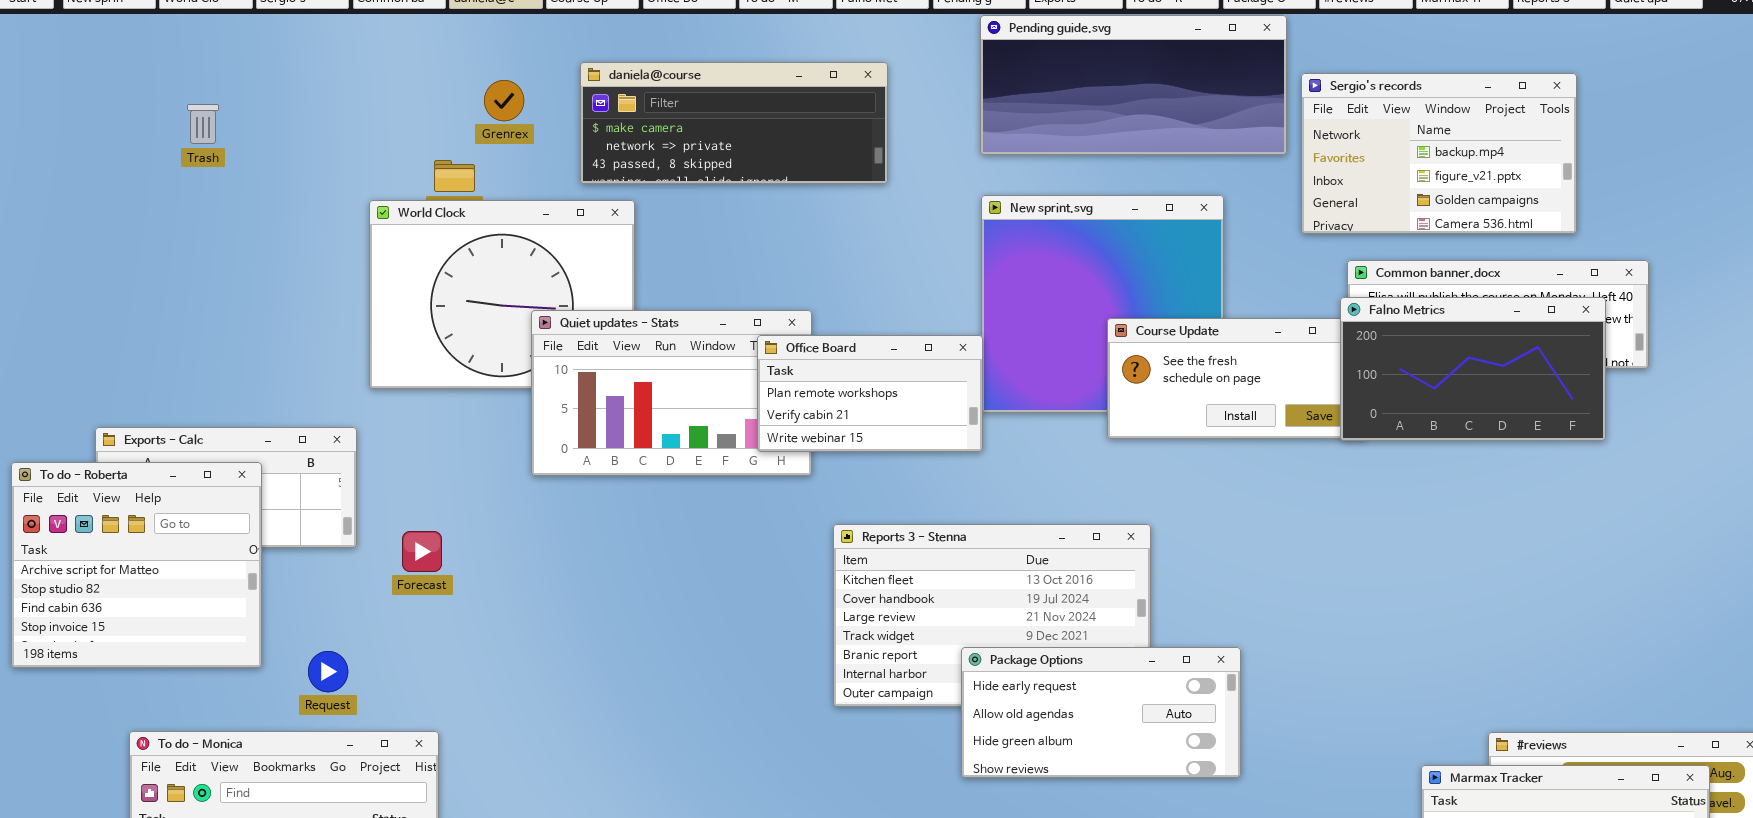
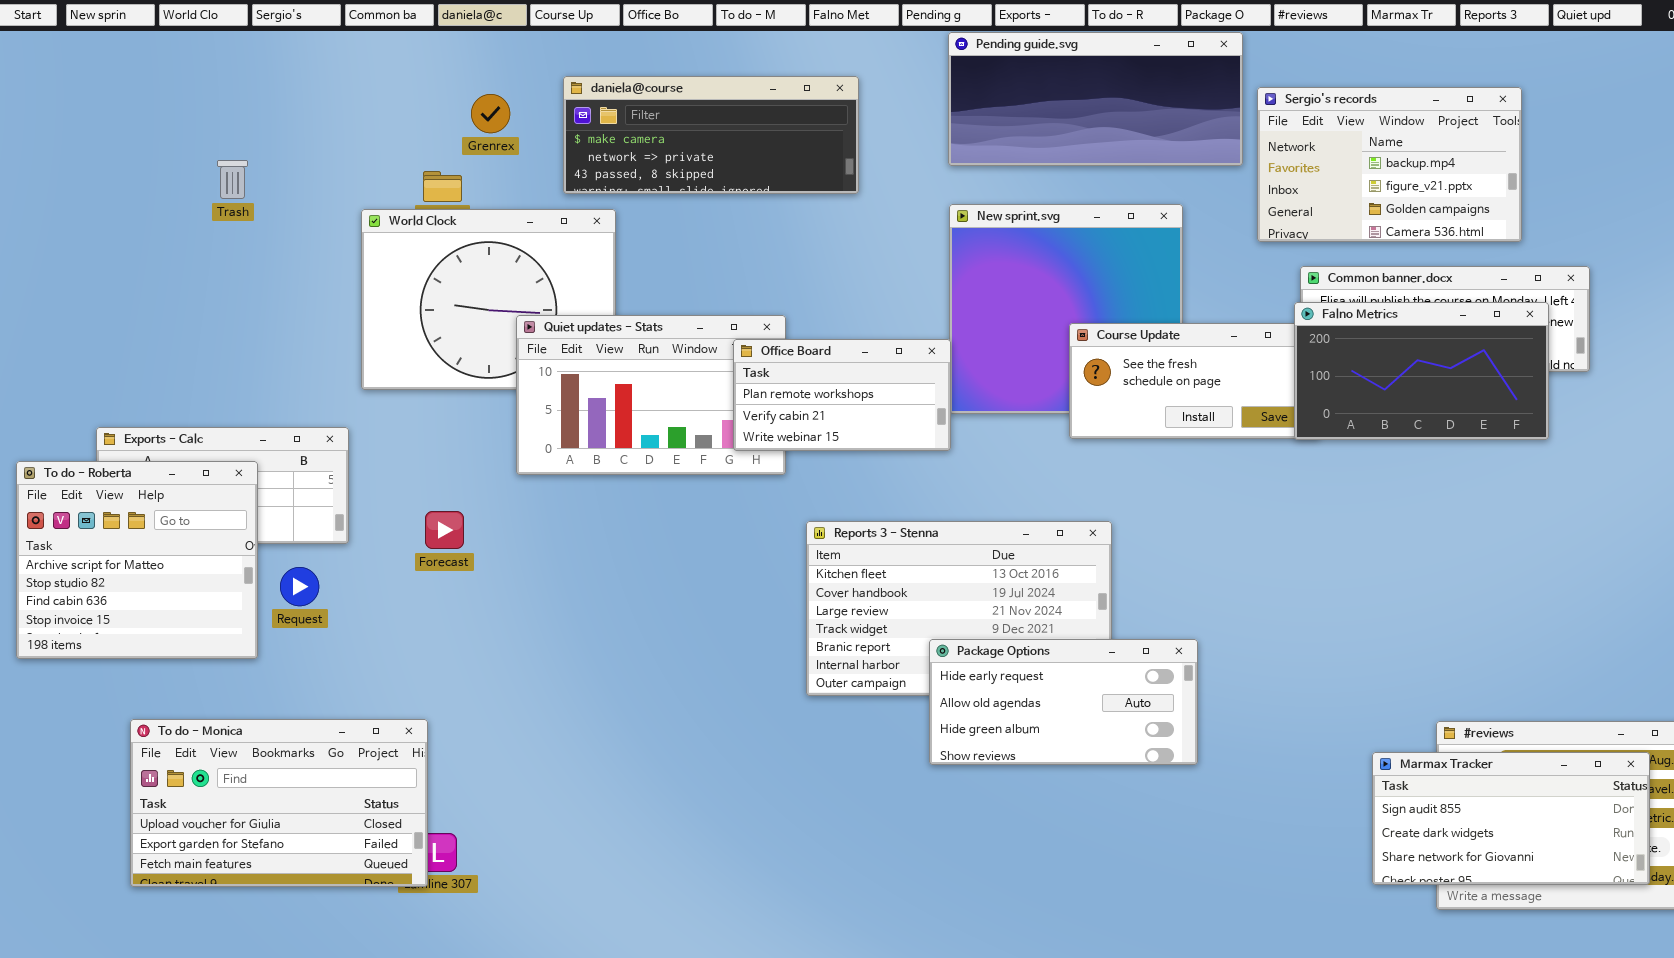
Trash: [187,104,219,144] -> [217,160,248,199], moved
Forecast: [402,531,442,572] -> [425,511,464,549], moved
Request: [308,651,348,692] -> [280,567,319,606], moved

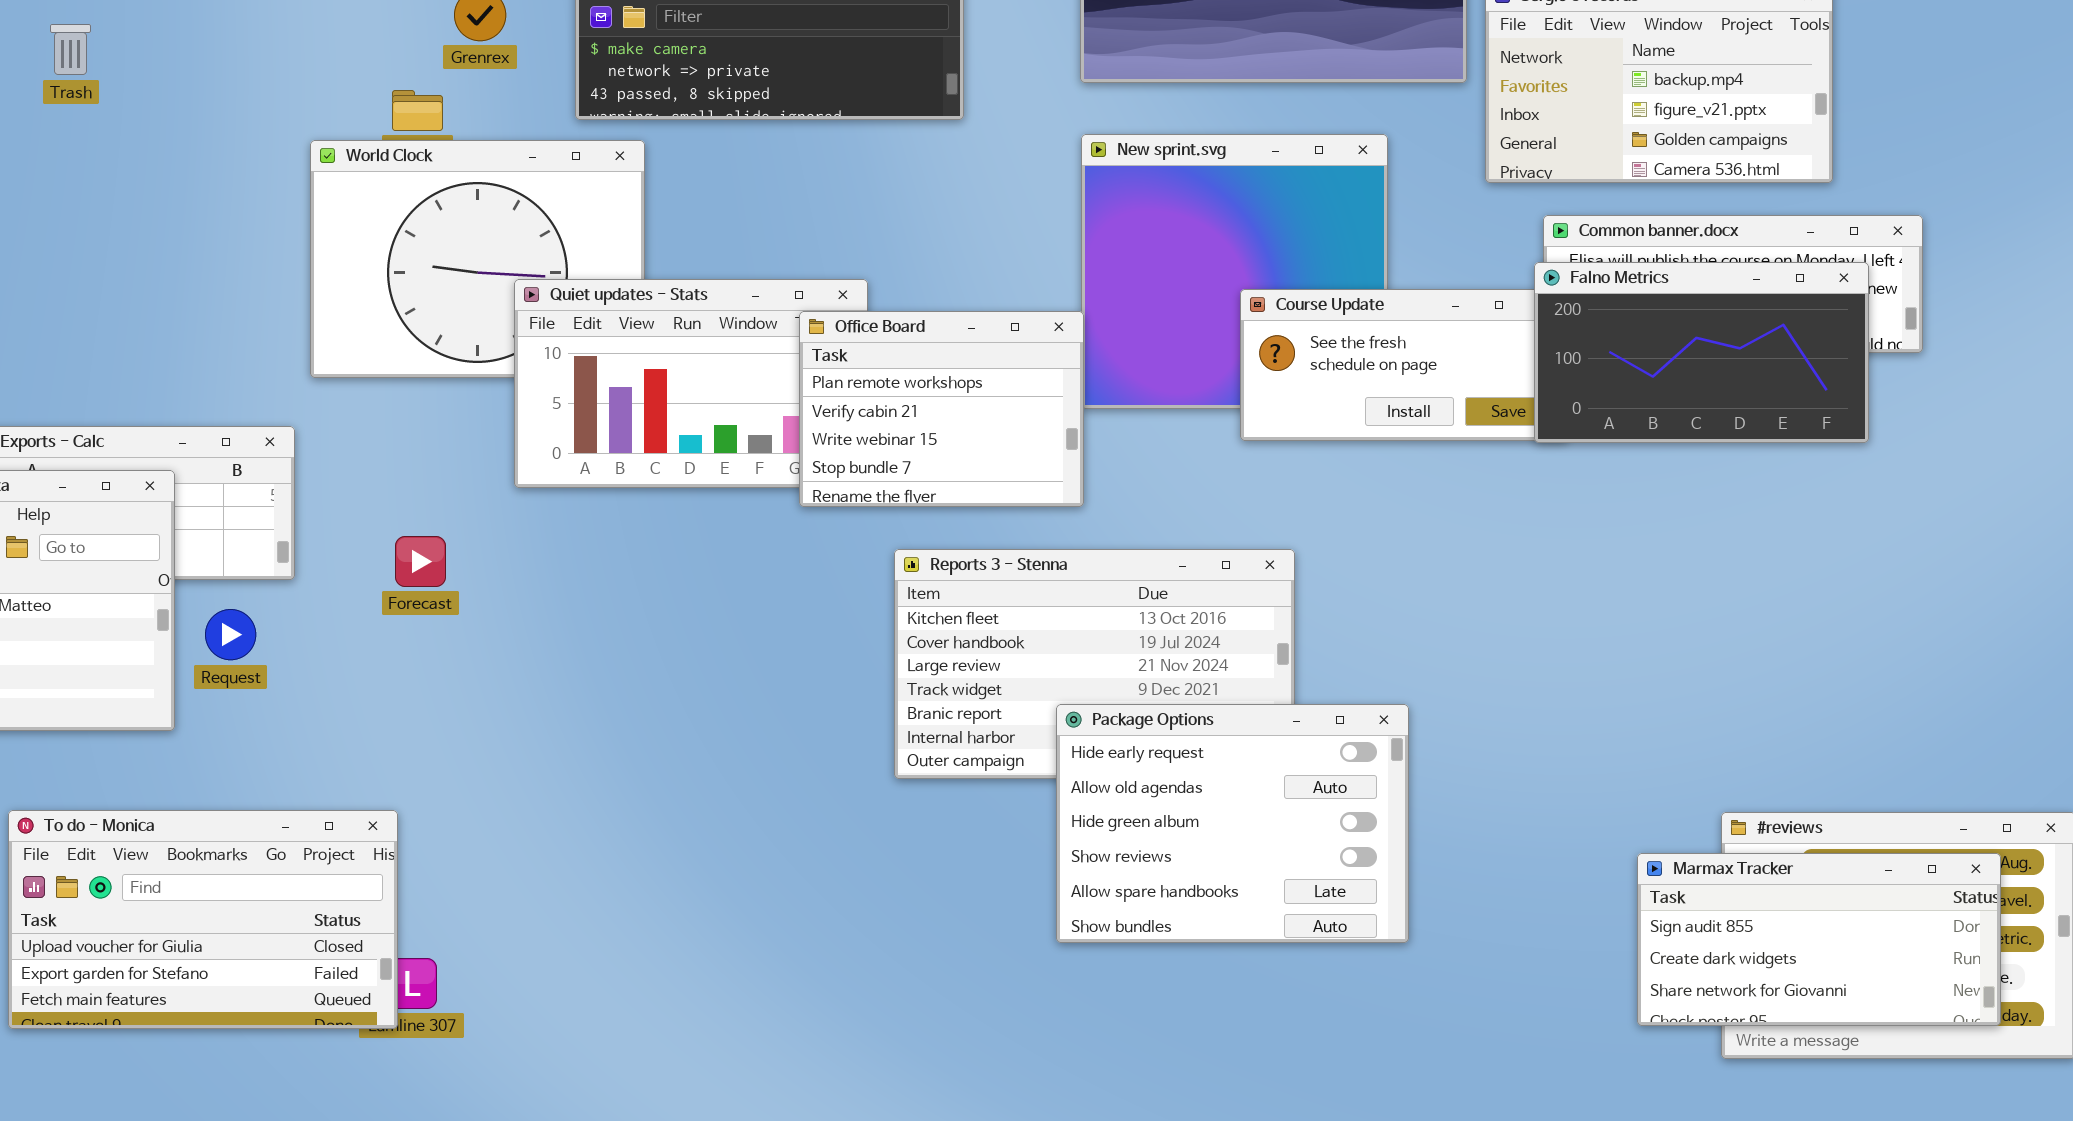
Trash: [217,160,248,199] -> [50,24,91,75], moved
Office Board: [733,339,951,451] -> [799,311,1084,507], resized
Package Options: [929,639,1198,765] -> [1056,704,1409,943], resized

